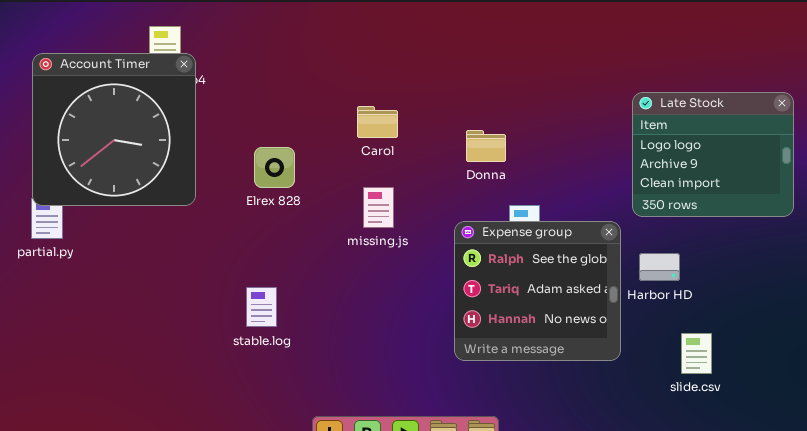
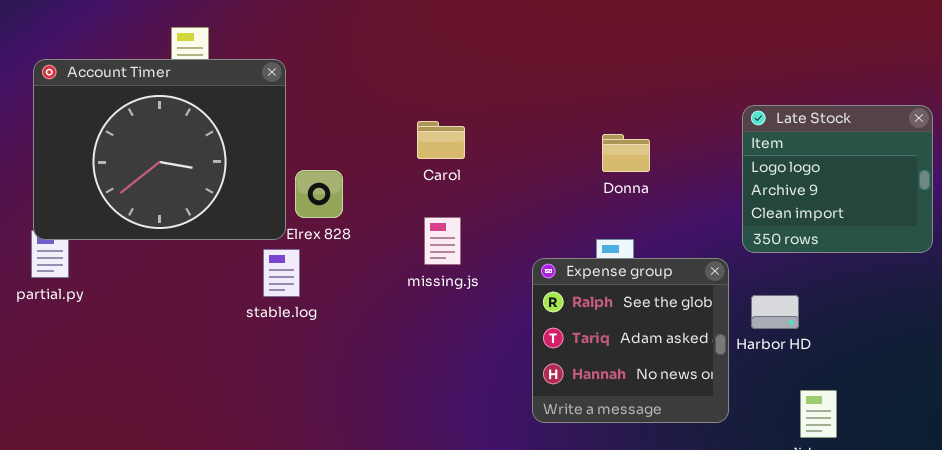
Account Timer: [32,53,196,206] -> [33,59,286,240], resized
Donna: [466,130,506,162] -> [602,134,650,172], moved
stable.log: [246,287,277,327] -> [263,249,300,297], moved

